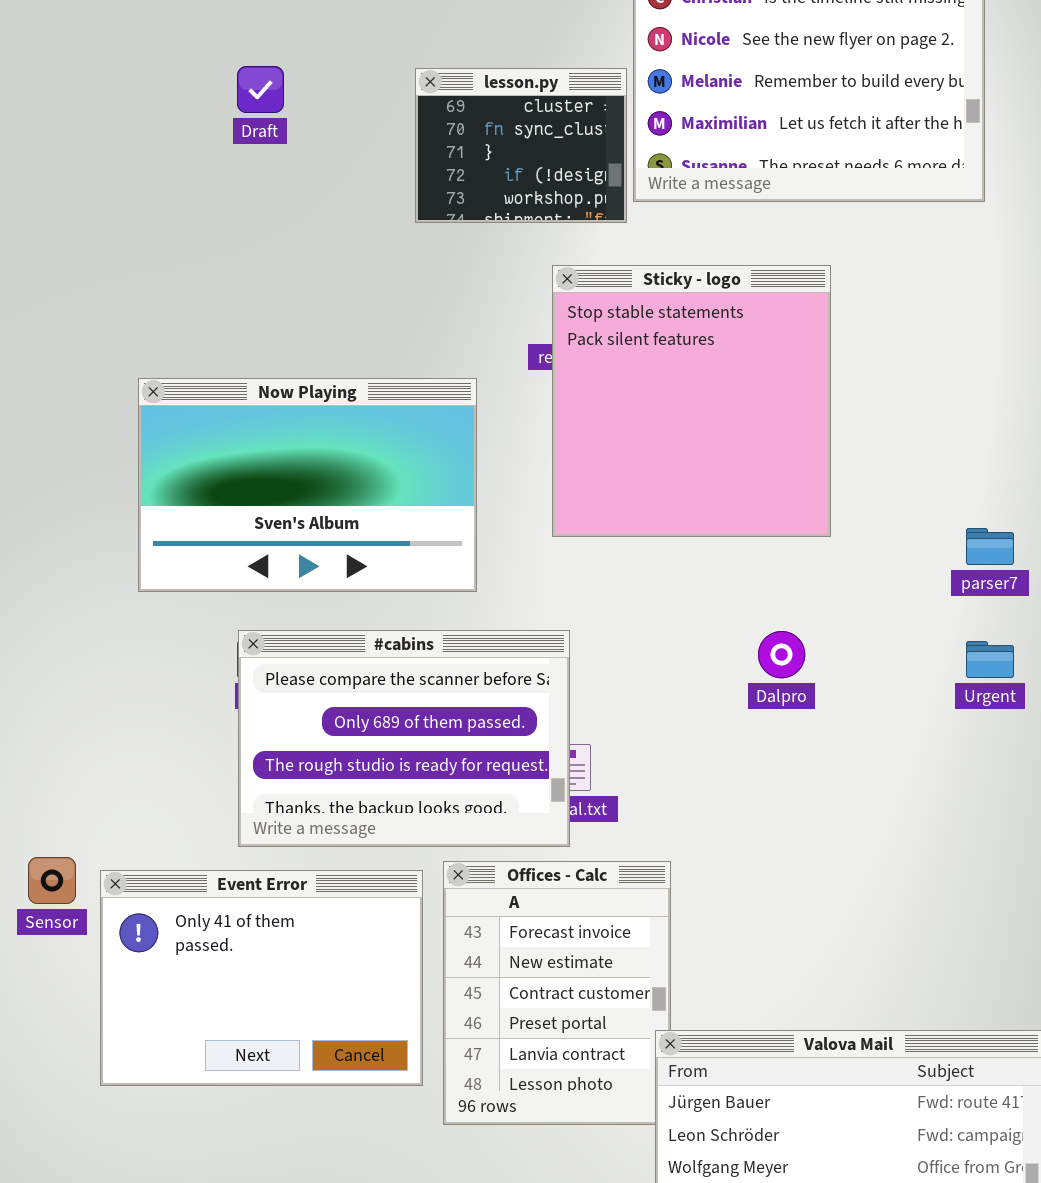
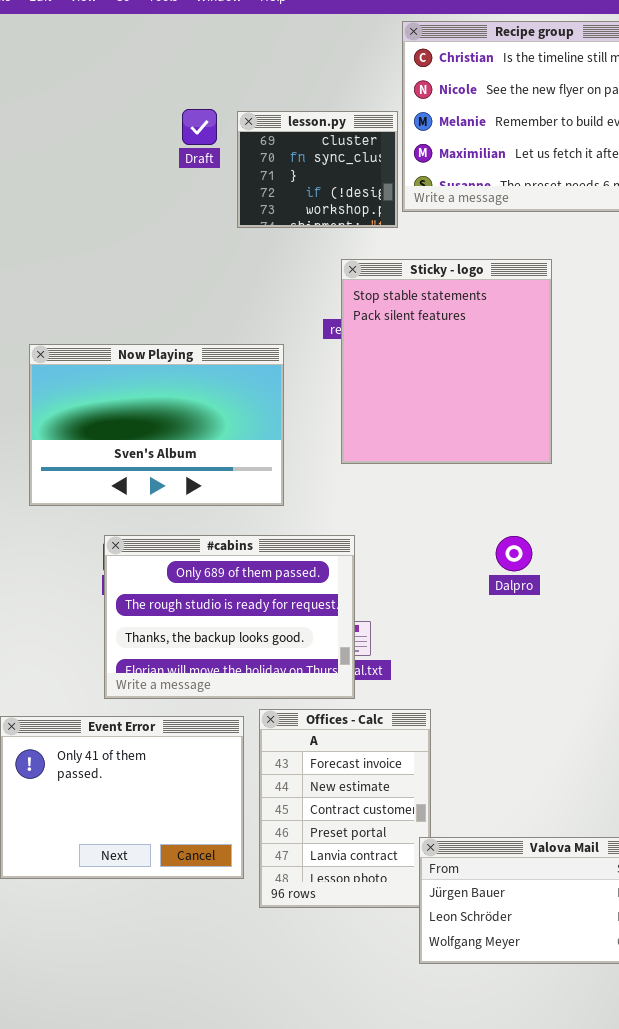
Draft: [237,66,284,113] -> [182,109,217,145], moved
#cabins: [238,630,570,847] -> [104,535,355,699], scrolled down 1 row

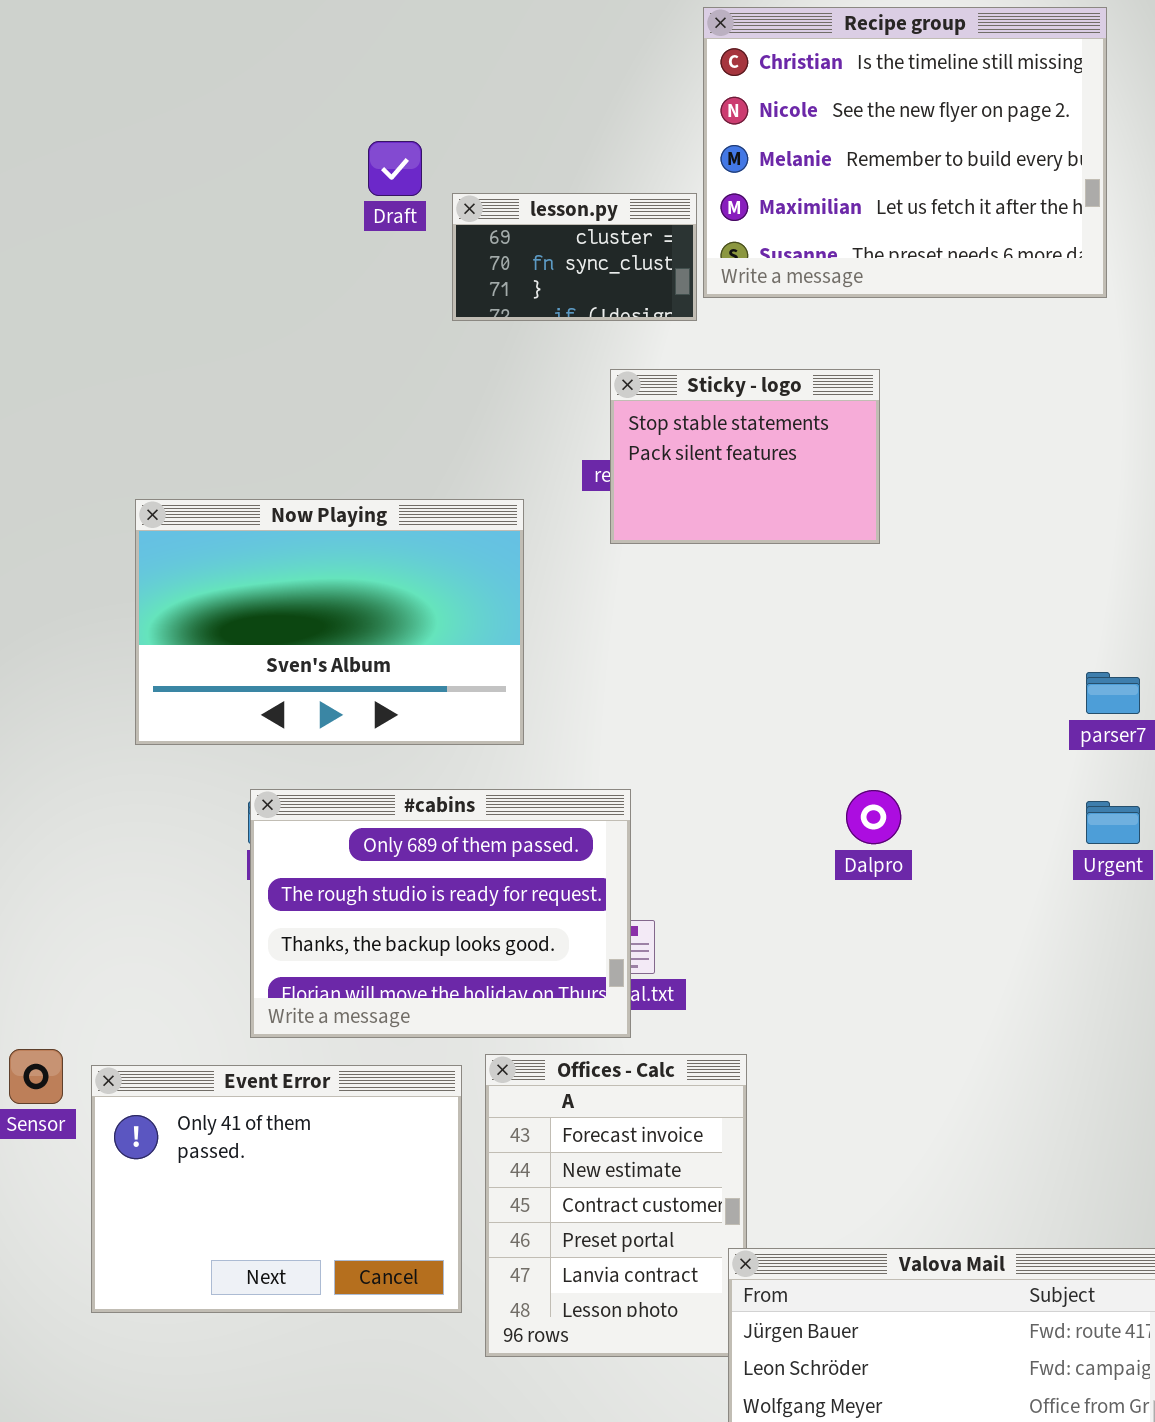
lesson.py: [237,111,398,228] -> [452,193,697,321], resized
Sticky - logo: [341,259,552,464] -> [610,369,880,544], resized

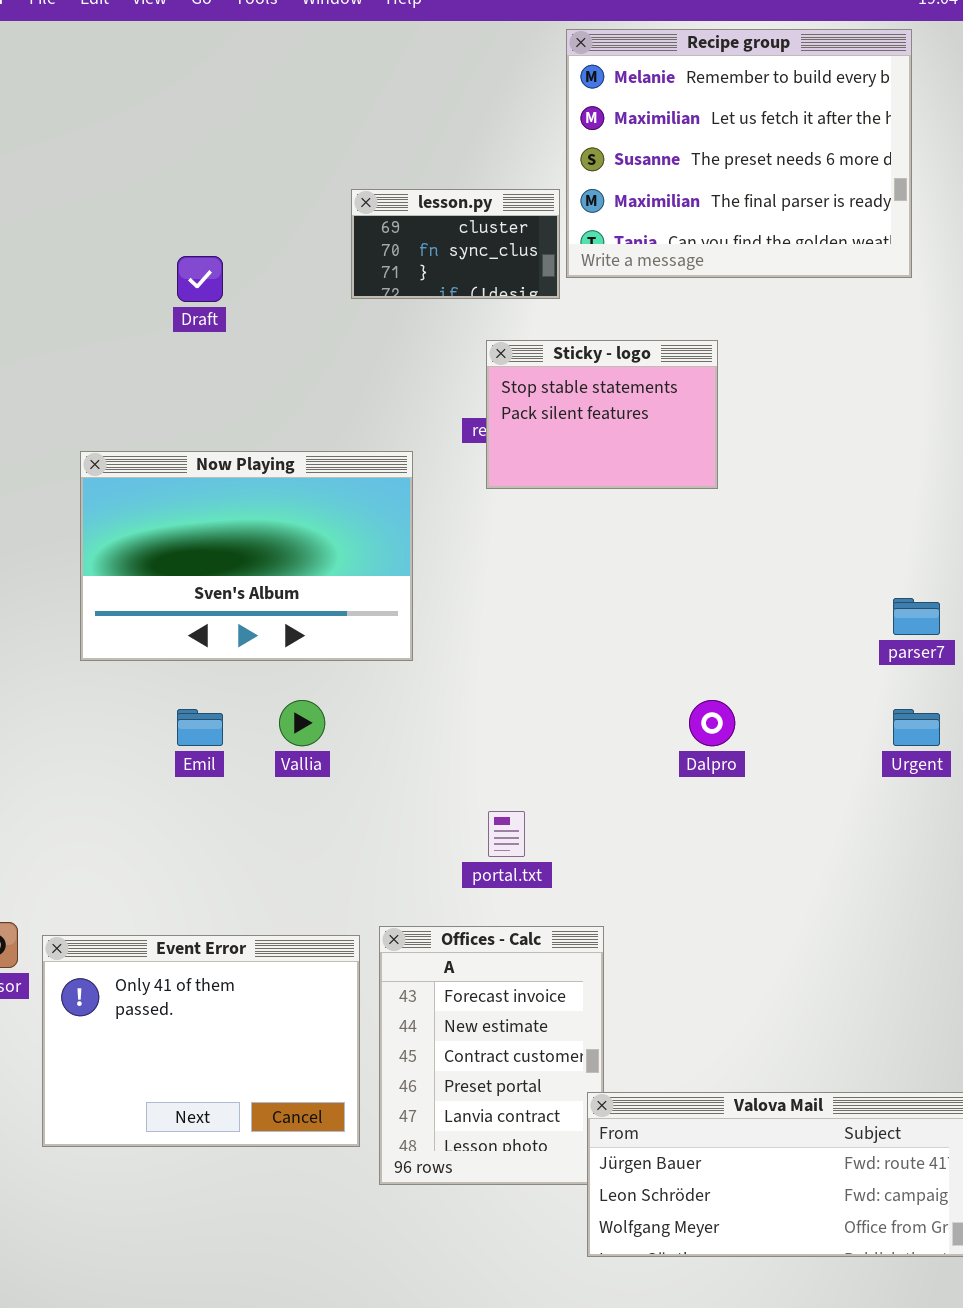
Recipe group: [703,7,1107,298] -> [566,29,912,278], scrolled down 2 rows
Draft: [368,141,422,196] -> [177,256,223,302], moved
#cabins: [250,789,631,1038] -> none, closed

